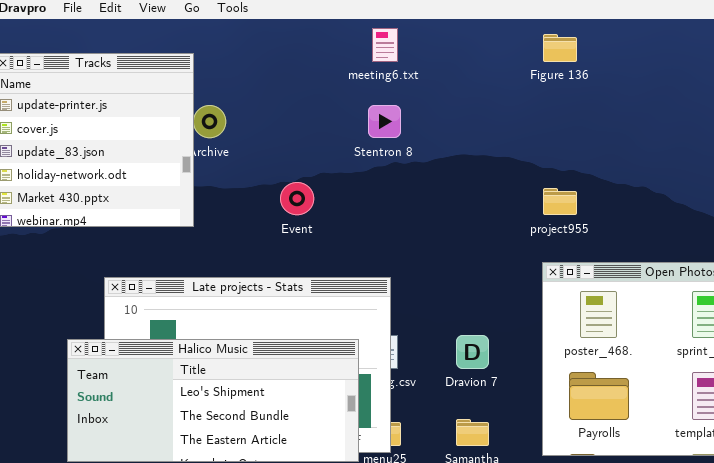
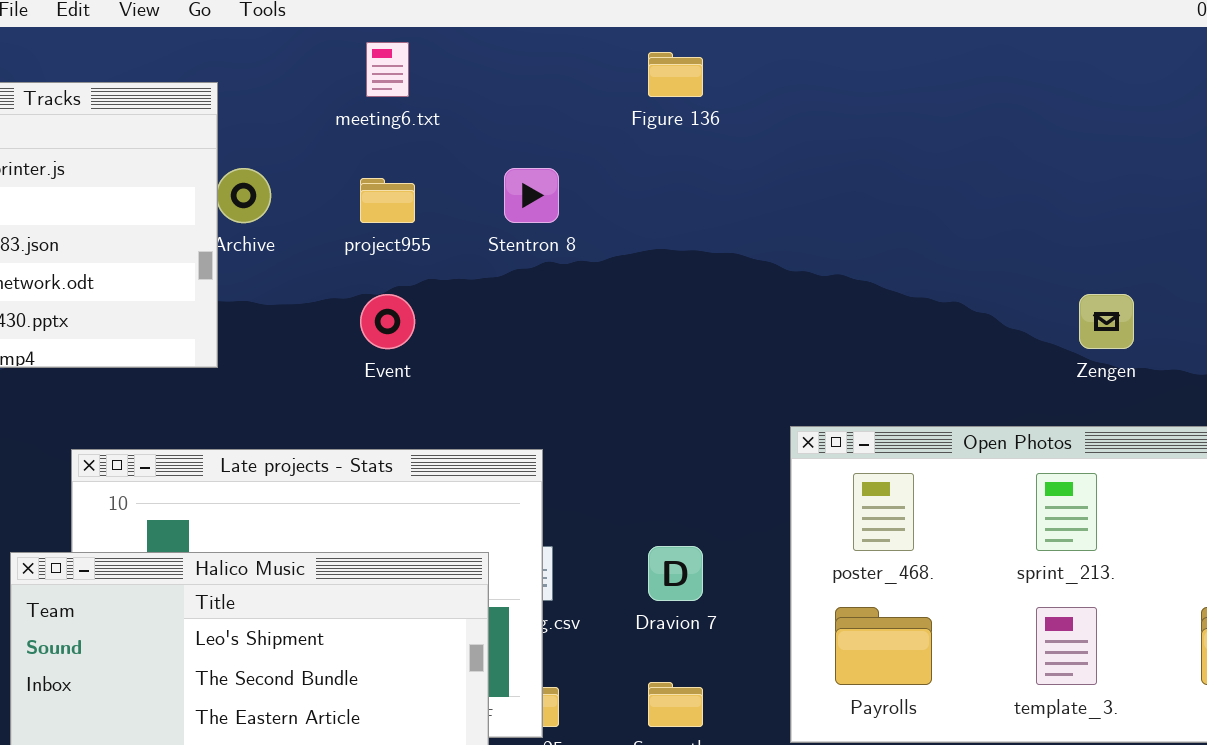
meeting6.txt: [372,28,398,62] -> [366,42,409,97], moved
Figure 136: [543,34,577,62] -> [648,52,703,97], moved
project955: [543,188,577,215] -> [360,178,415,223], moved

